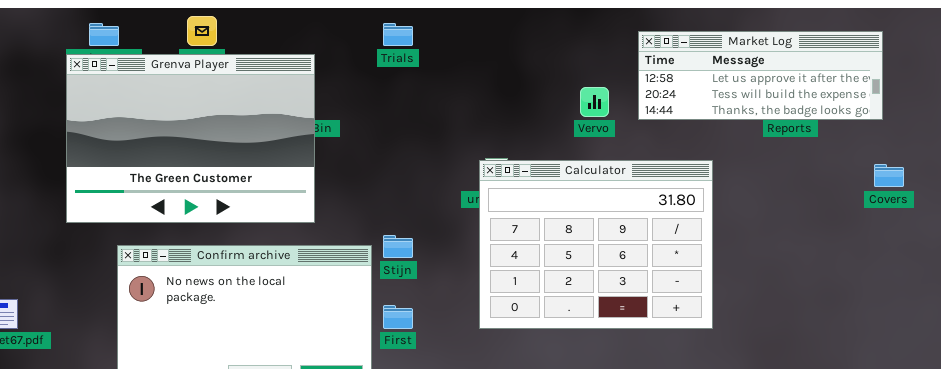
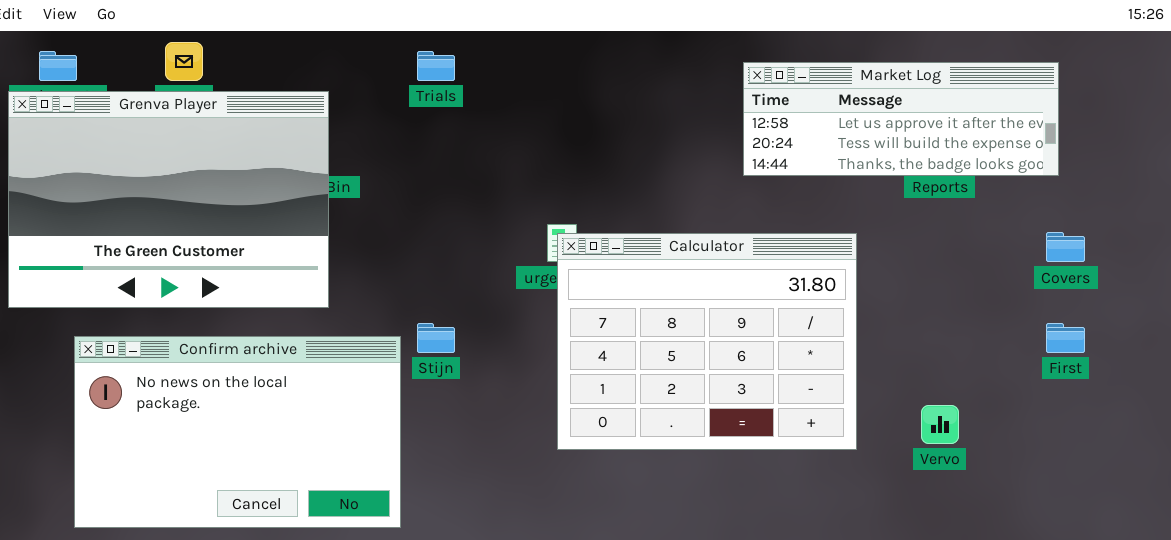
Vervo: [580,87,609,117] -> [921,405,959,444], moved
Calculator: [479,160,713,329] -> [557,233,857,450], moved
First: [383,305,413,329] -> [1046,323,1085,353], moved

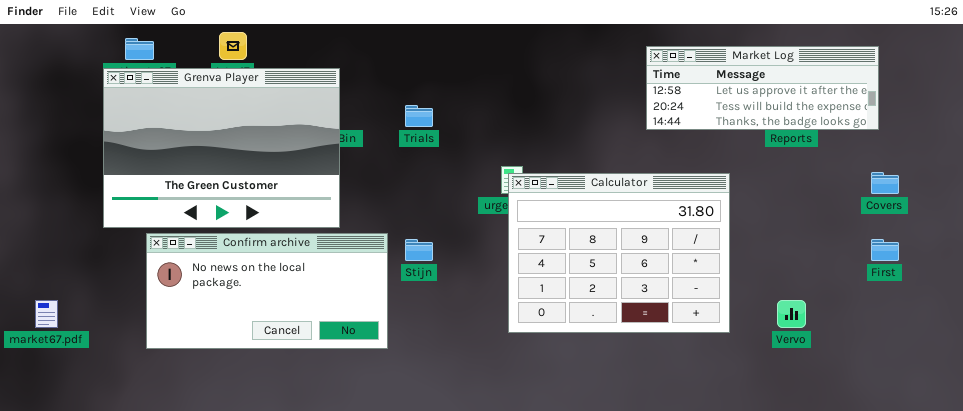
Trials: [417,51,455,81] -> [405,105,433,127], moved
Confirm archive: [74,336,401,528] -> [146,233,388,349], moved, resized

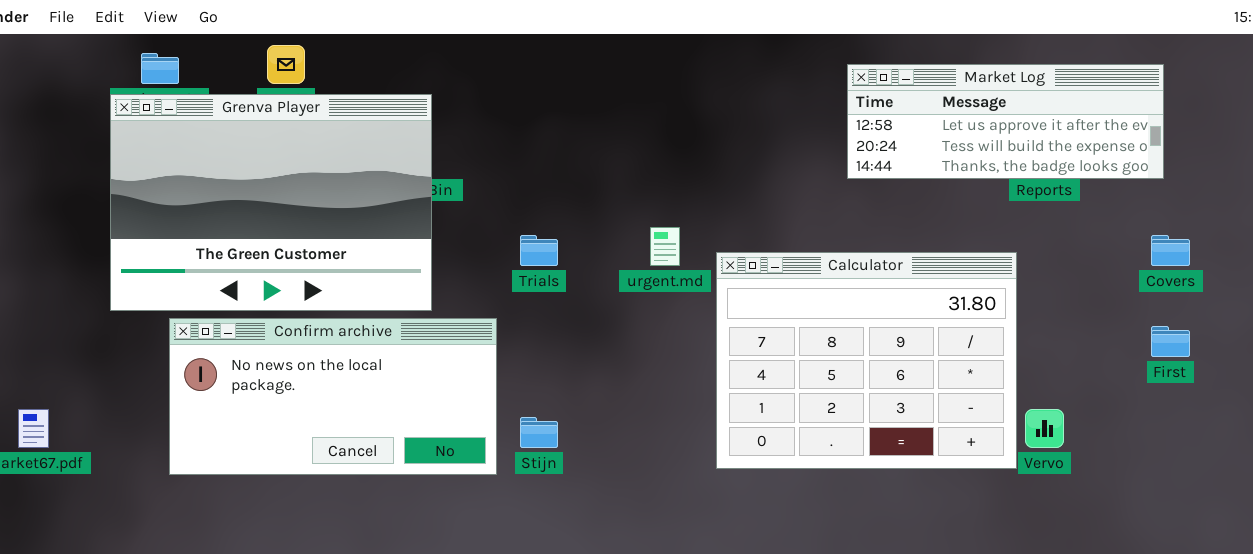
Trials: [405,105,433,127] -> [520,235,558,266], moved
Calculator: [508,173,730,333] -> [716,252,1017,469], moved
Stijn: [405,239,433,261] -> [520,417,558,448], moved

